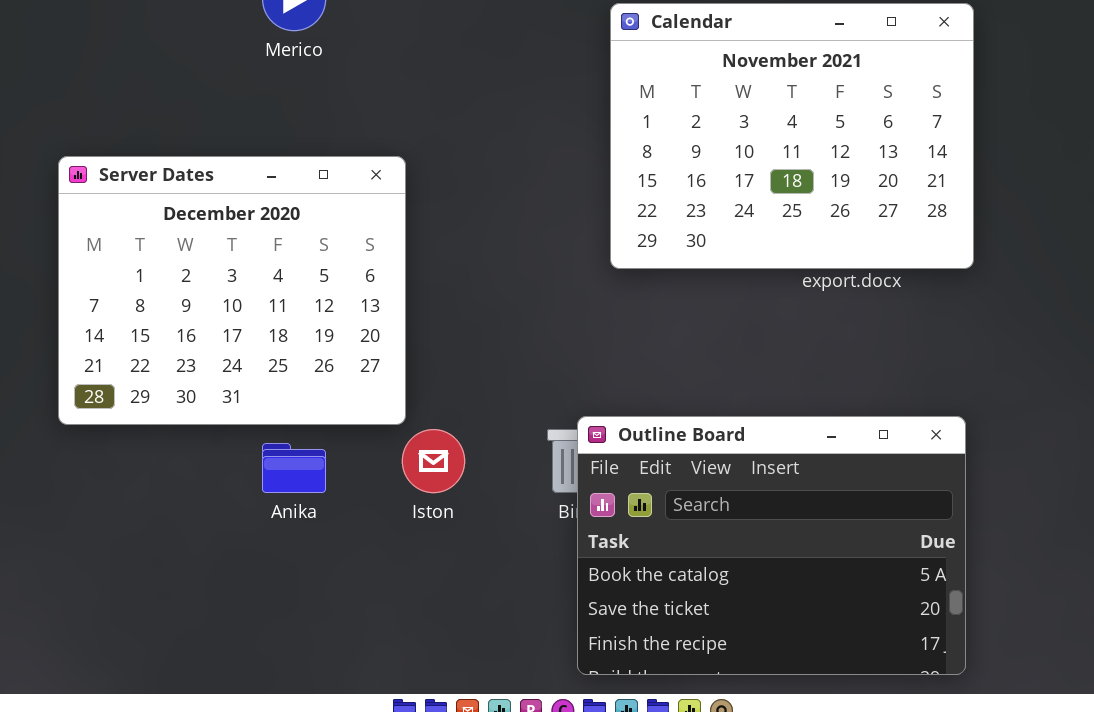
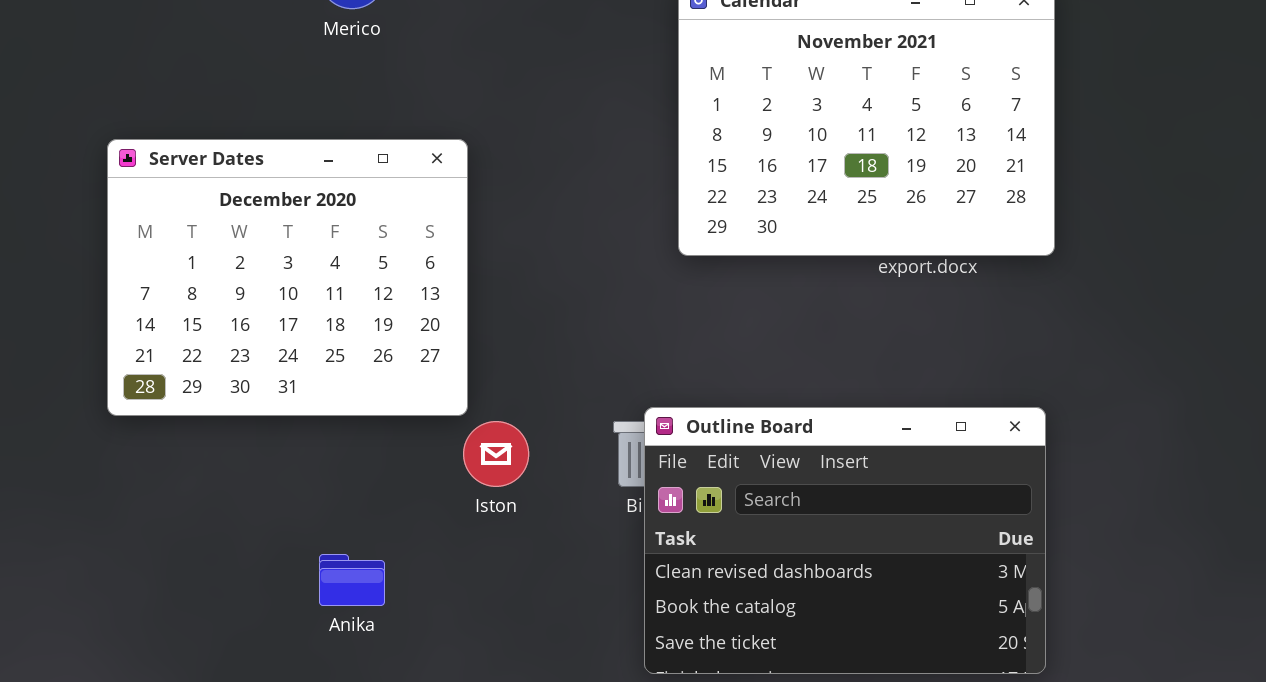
Outline Board: [577,416,966,675] -> [644,407,1046,674], scrolled up 1 row
Anika: [262,443,326,493] -> [319,554,385,606], moved

